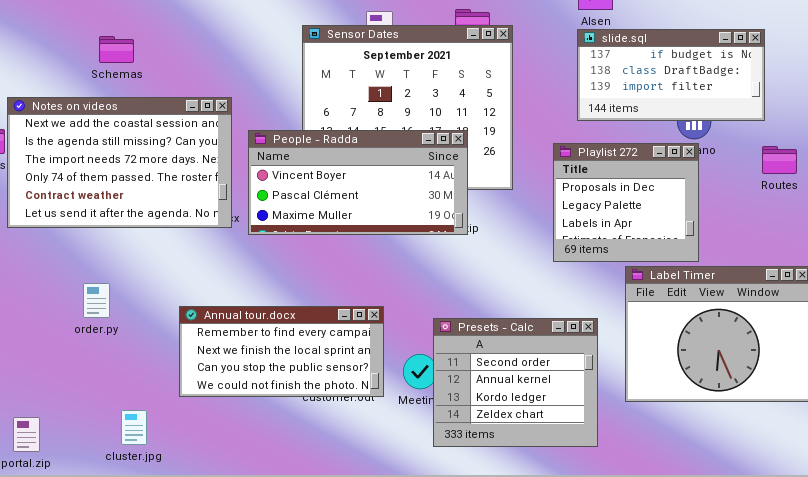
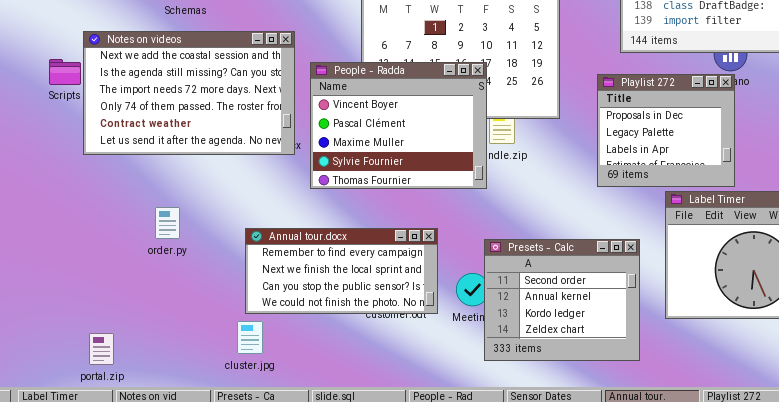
People - Radda: [248,130,468,235] -> [310,62,487,189], resized
cluster.jpg: [121,410,147,445] -> [237,321,263,354], moved

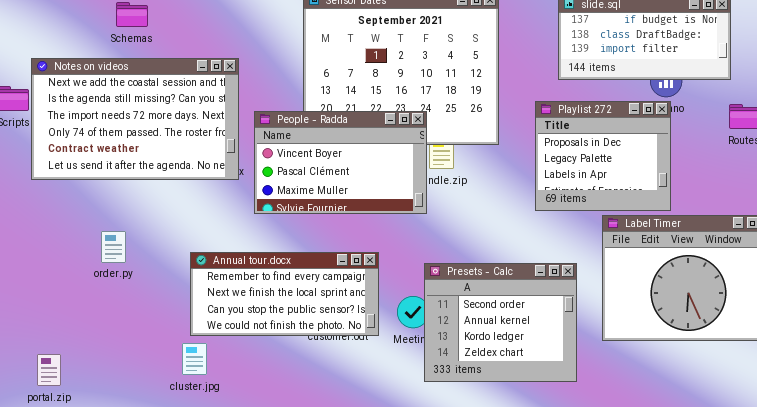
People - Radda: [310,62,487,189] -> [254,111,427,214], resized

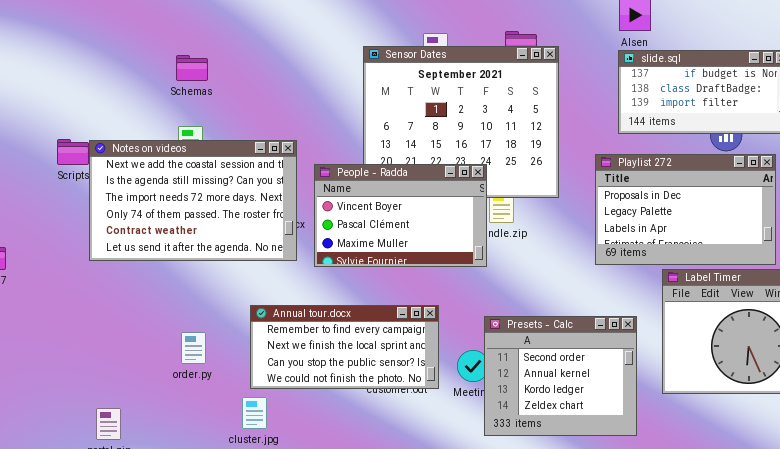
Notes on videos: [31,58,239,180] -> [89,140,297,261], moved
Playlist 272: [535,101,671,211] -> [595,154,776,265], resized
order.py: [101,231,126,263] -> [181,332,206,364], moved

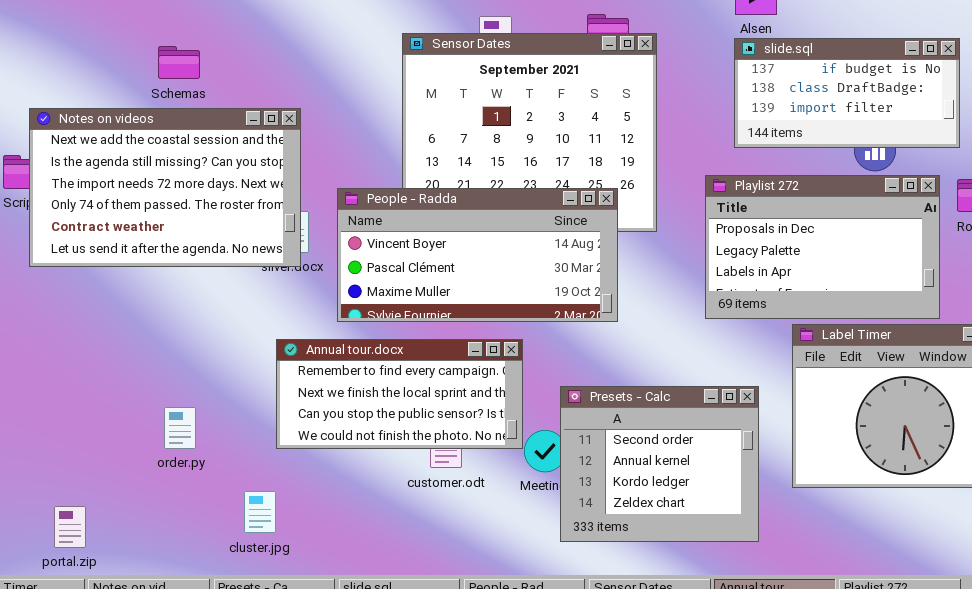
Notes on videos: [89,140,297,261] -> [29,108,301,267], moved
People - Radda: [314,164,487,267] -> [337,188,618,322], resized
Annual tour.docx: [250,305,439,389] -> [276,339,523,449], moved

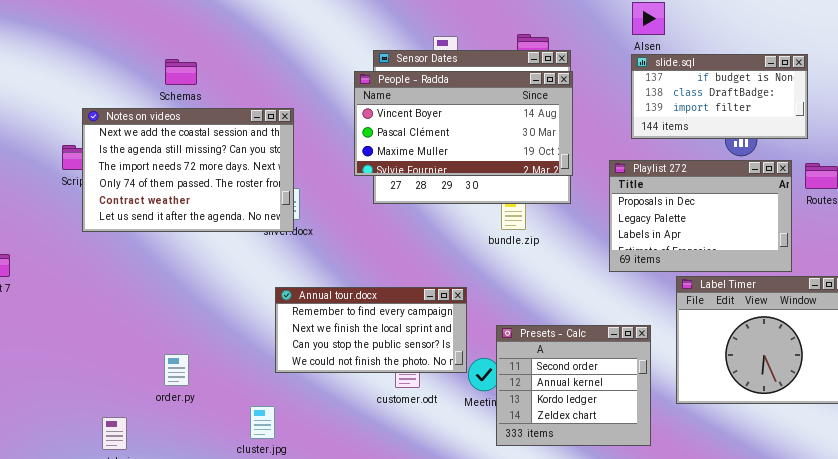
Schemas: [158,46,200,79] -> [165,59,197,85], moved
People - Radda: [337,188,618,322] -> [354,71,573,176], moved
order.py: [164,407,196,449] -> [164,354,189,386], moved

